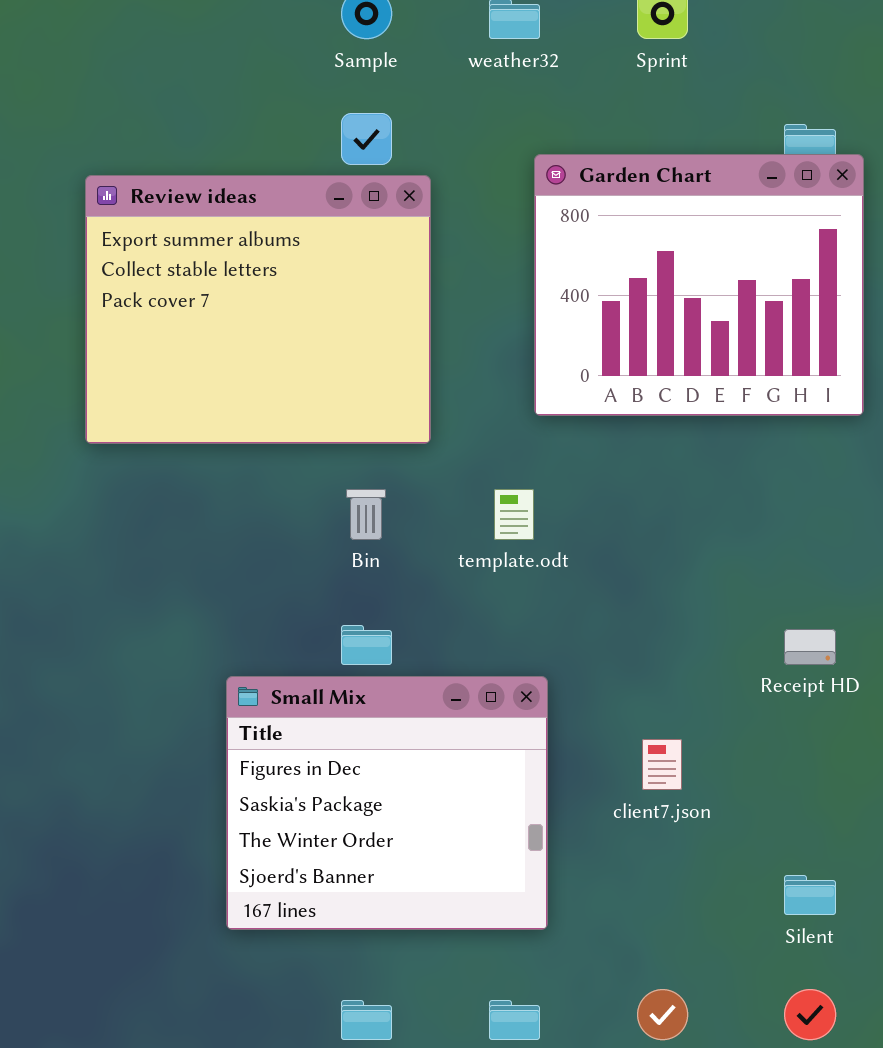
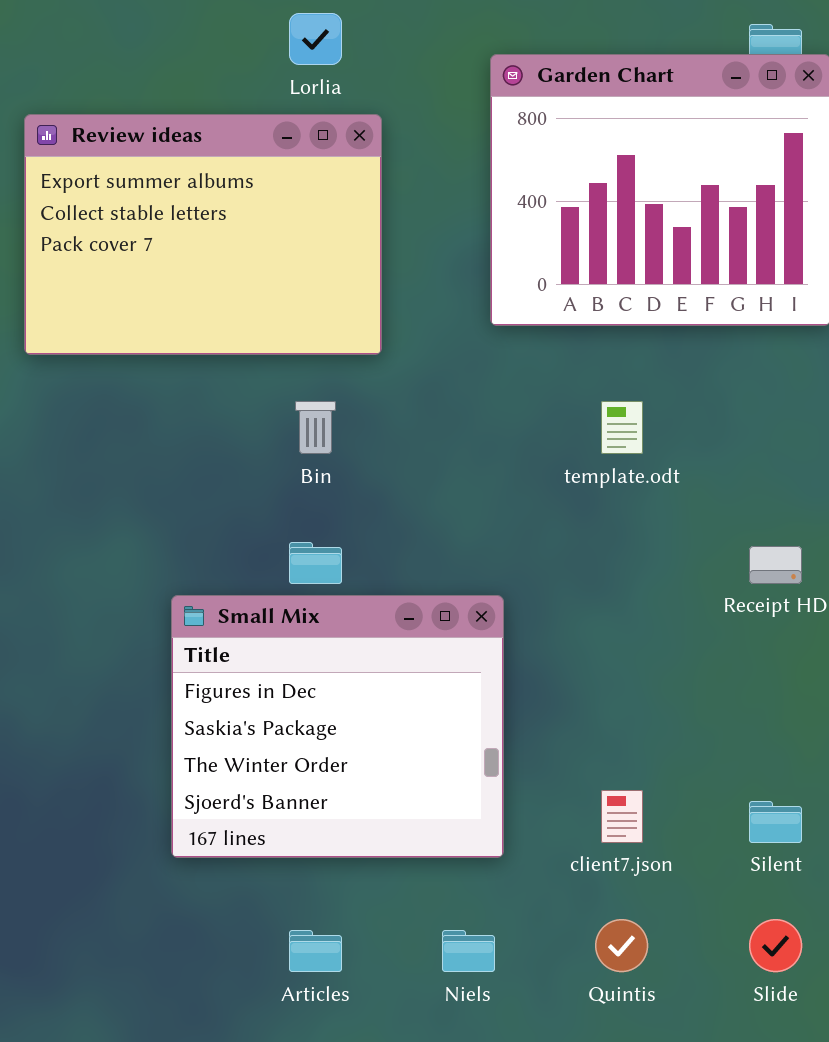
Review ideas: [85,175,431,444] -> [24,114,382,355], resized
template.odt: [494,489,534,540] -> [601,401,643,454], moved
client7.json: [642,739,682,790] -> [601,790,643,843], moved

